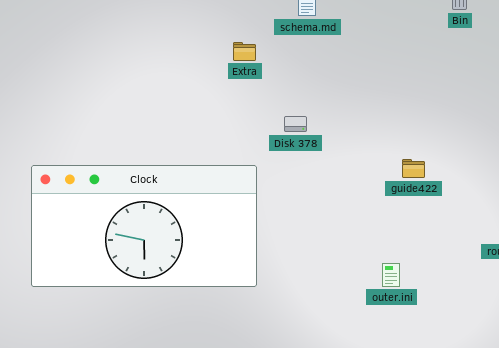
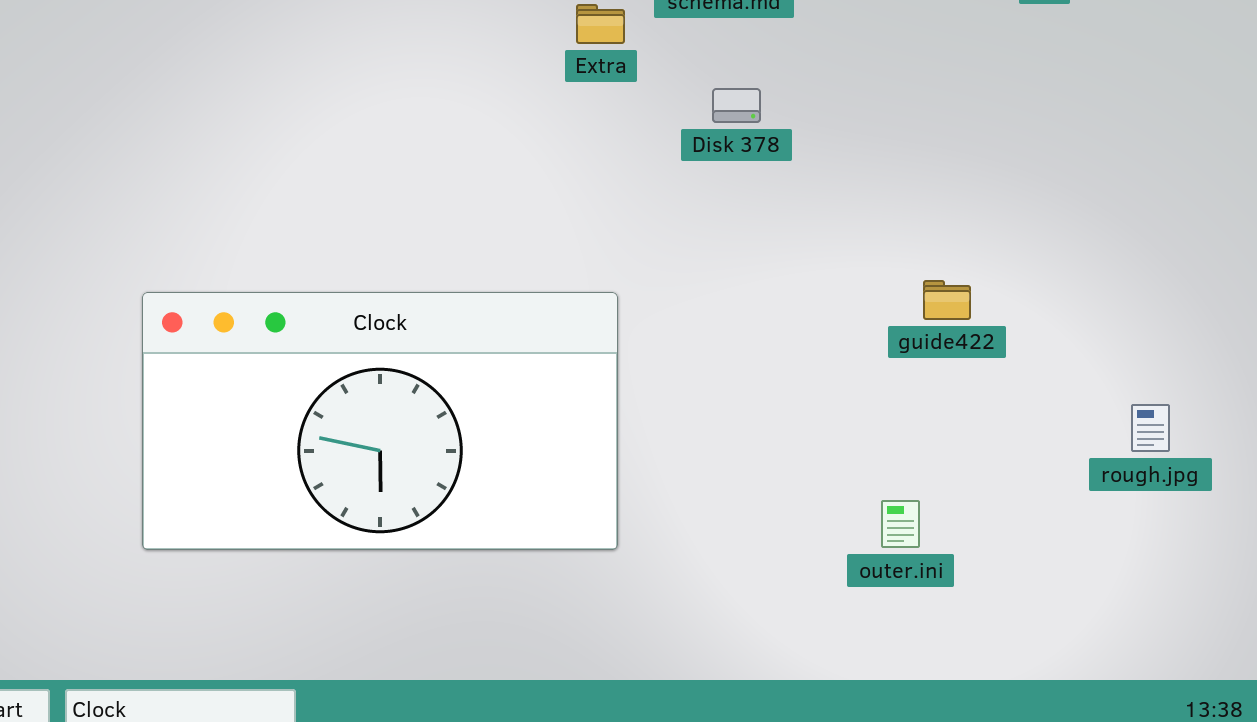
Extra: [233,42,256,61] -> [576,4,625,44], moved
Disk 378: [284,116,307,132] -> [712,88,761,123], moved

